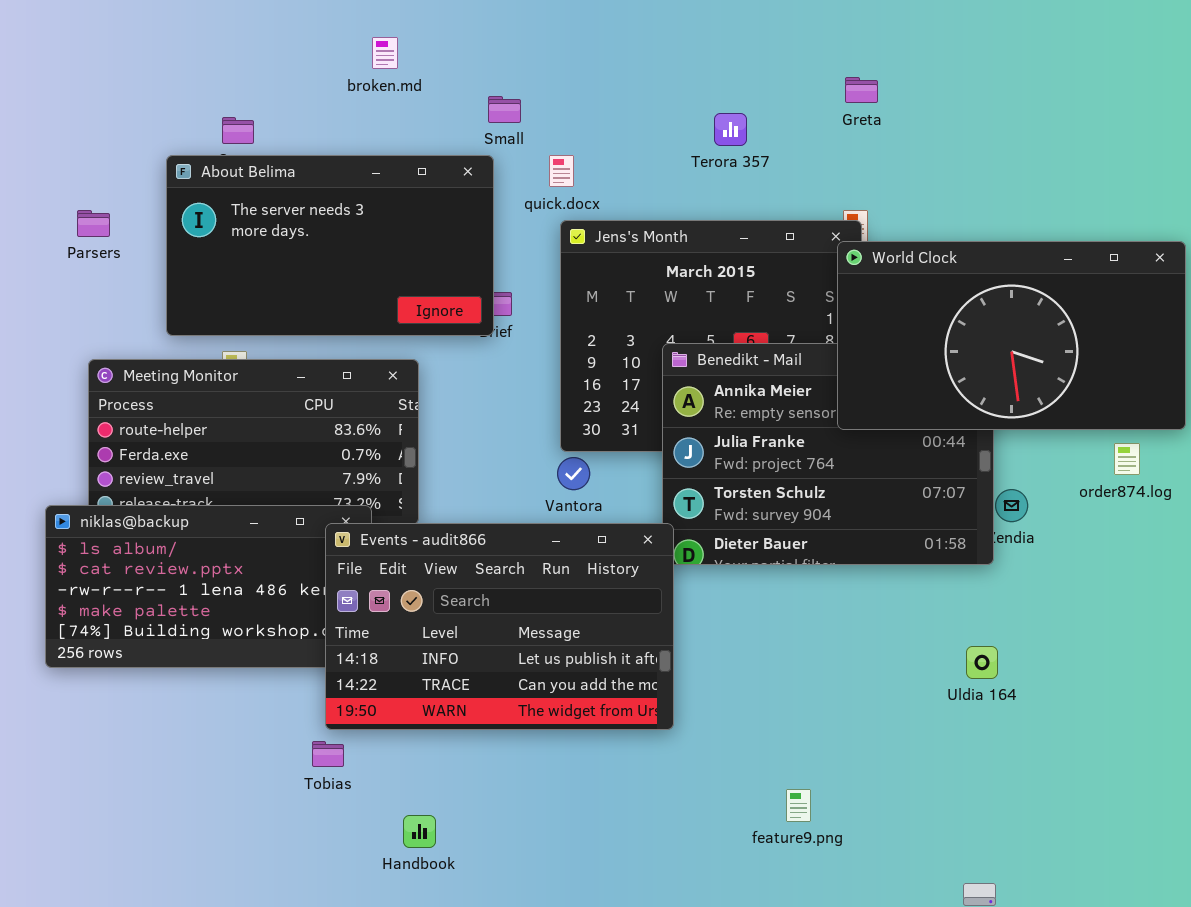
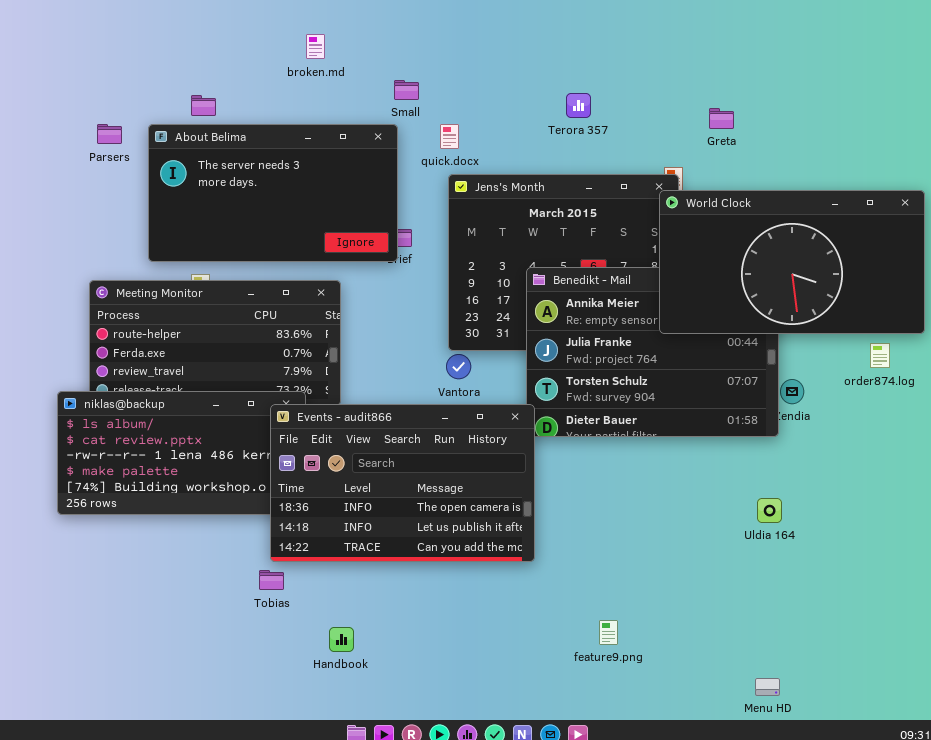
Greta: [845,77,878,103] -> [709,108,734,129], moved
Parsers: [77,210,110,237] -> [97,124,122,144], moved
Events - audit866: [325,523,674,730] -> [270,404,535,562], scrolled up 1 row
feature9.png: [786,789,811,822] -> [599,620,618,645], moved

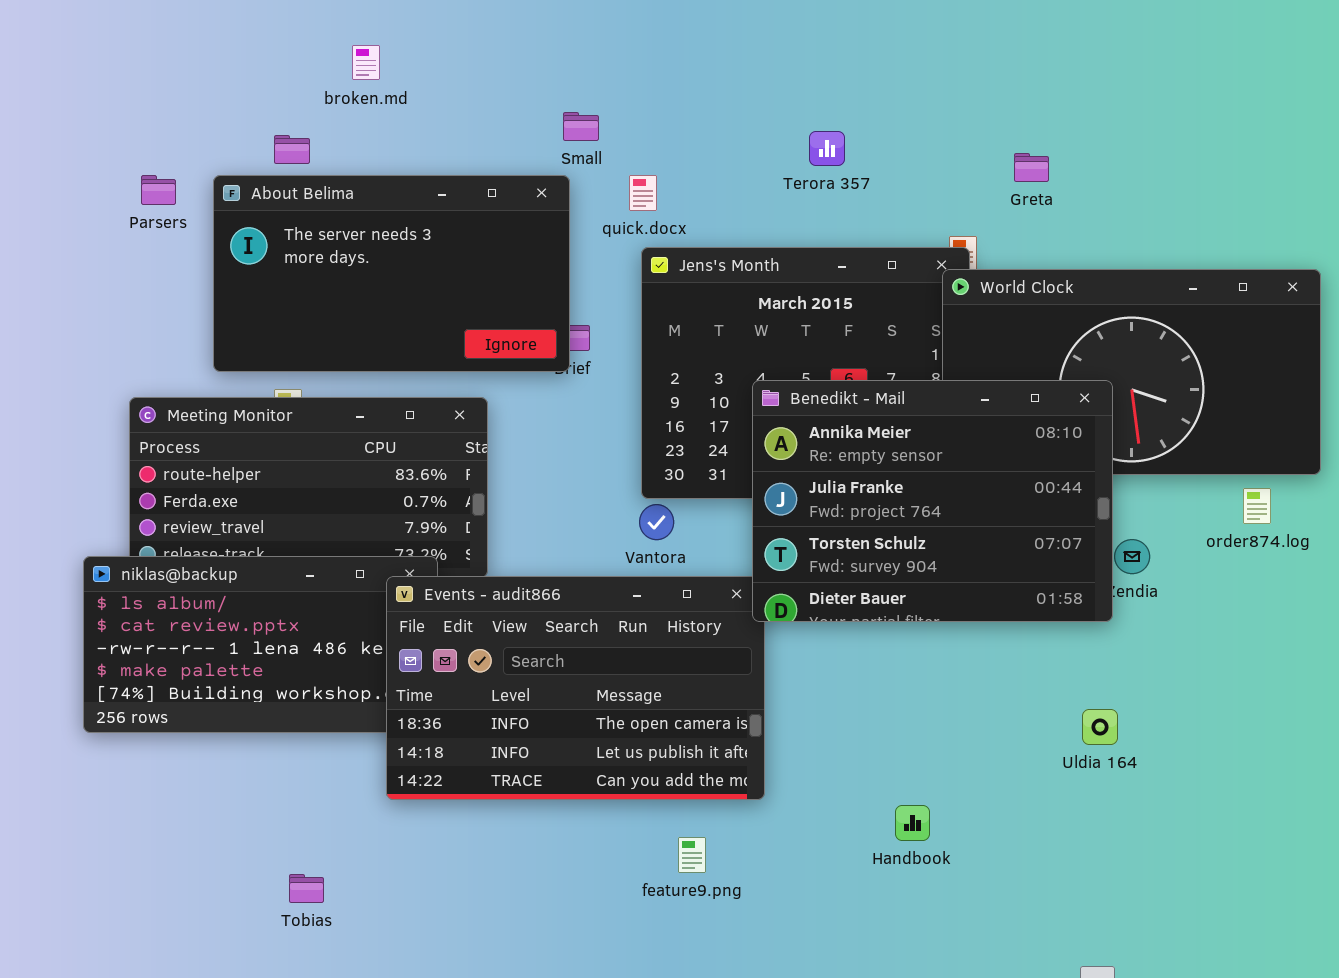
broken.md: [306,34,325,59] -> [352,45,380,80], moved
Benedikt - Mail: [526,267,779,437] -> [752,380,1113,622], raised
Tobias: [259,570,284,590] -> [289,874,324,903], moved
feature9.png: [599,620,618,645] -> [678,837,706,873], moved
Handbook: [329,627,354,652] -> [895,805,930,841], moved

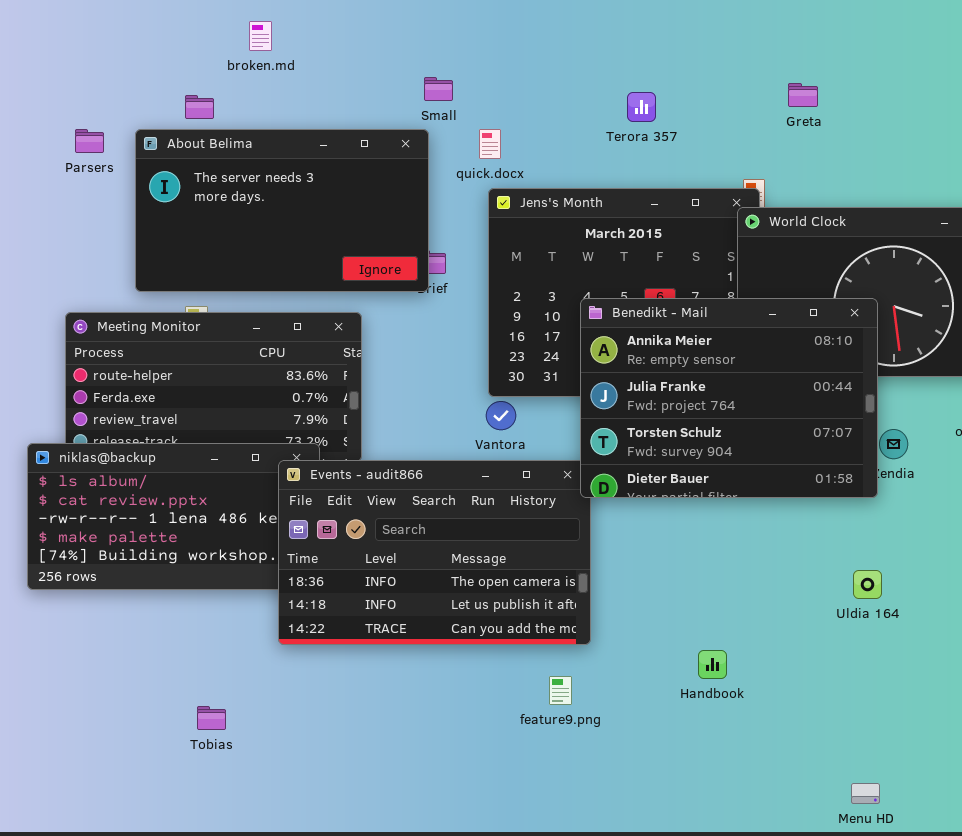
Greta: [1014,153,1049,182] -> [788,83,818,107], moved
feature9.png: [678,837,706,873] -> [549,676,572,705], moved

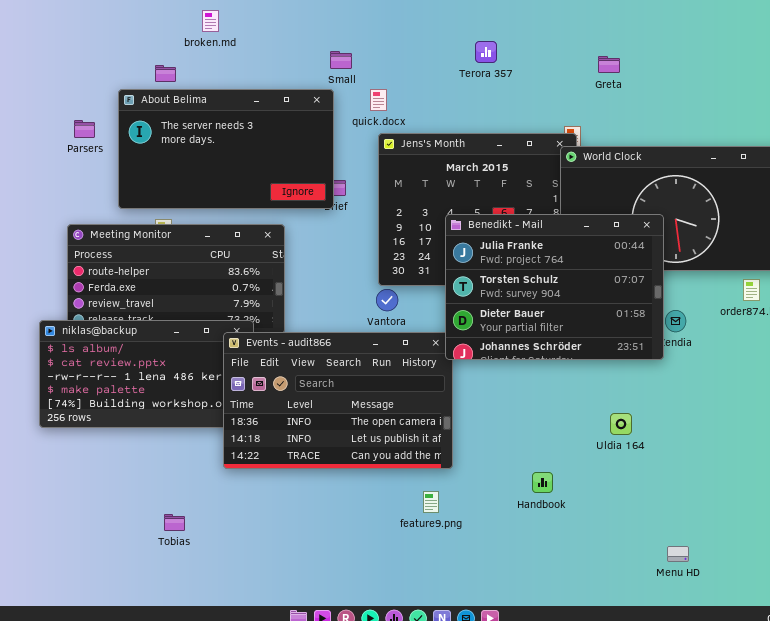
Terora 357: [627,92,656,122] -> [475,41,497,63], moved
Parsers: [75,129,104,153] -> [74,120,95,138], moved
Benedikt - Mail: [580,298,878,498] -> [445,214,664,360], scrolled down 1 row
Uldia 164: [853,570,882,599] -> [610,413,632,435], moved
Menu HD: [851,783,880,804] -> [667,546,689,562], moved

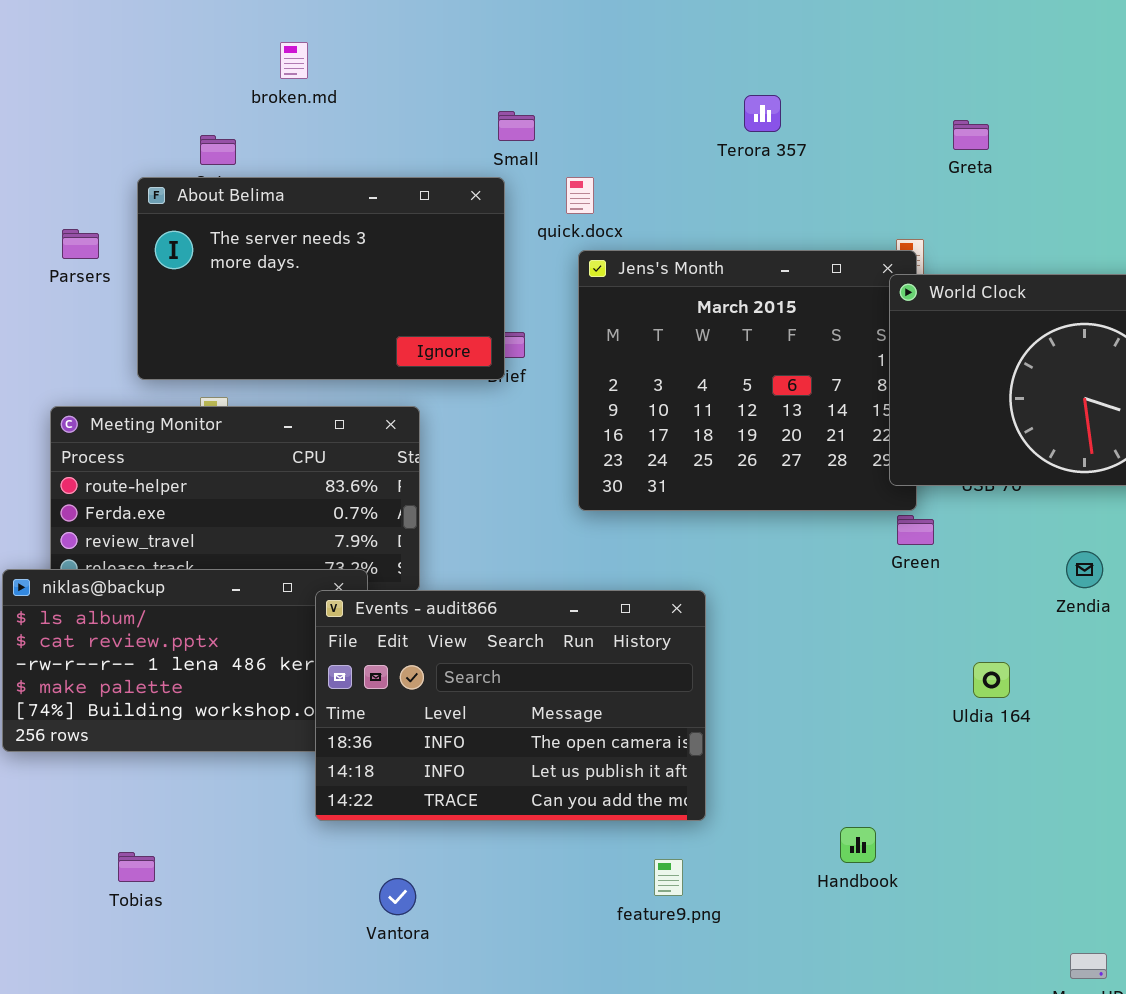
Benedikt - Mail: [445,214,664,360] -> none, closed
Vantora: [376,289,398,311] -> [379,878,416,915], moved
Uldia 164: [610,413,632,435] -> [973,662,1010,698], moved
Tobias: [164,514,185,531] -> [118,852,155,882], moved

